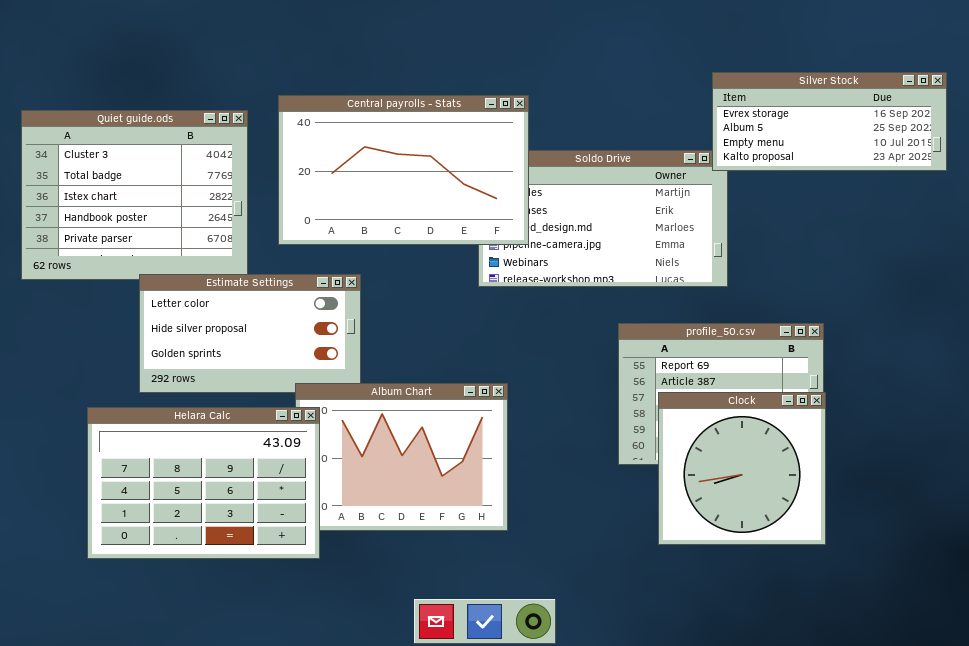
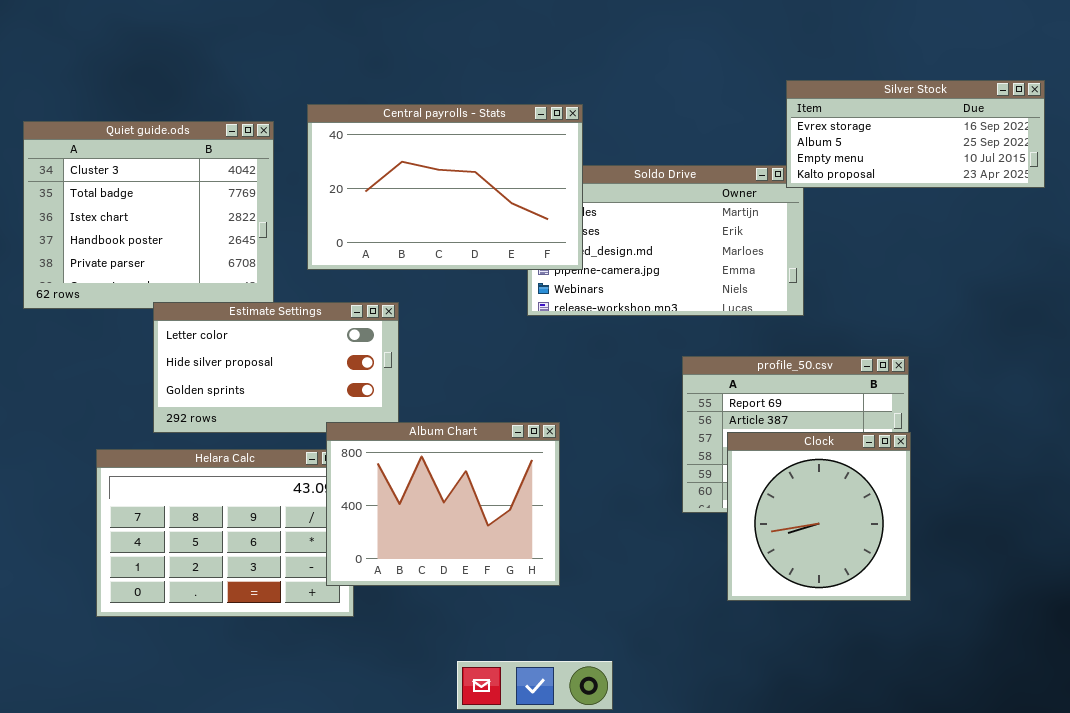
Album Chart: [295,383,508,531] -> [326,422,560,586], raised

